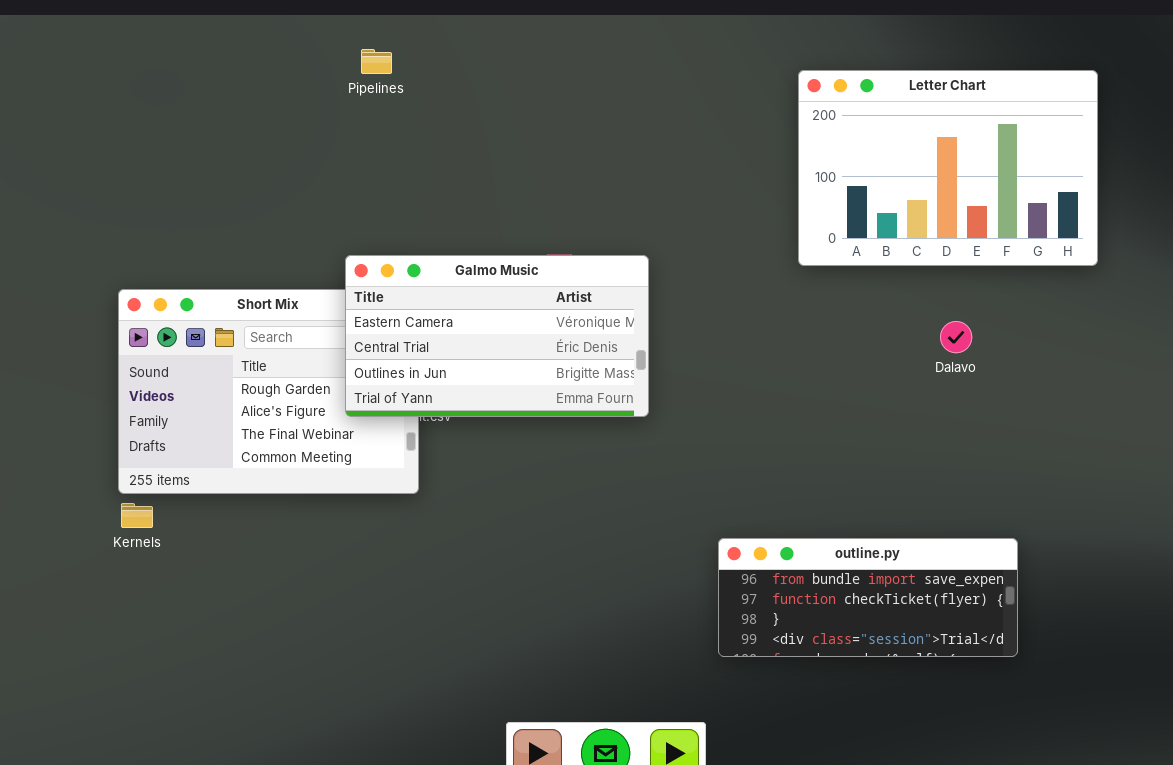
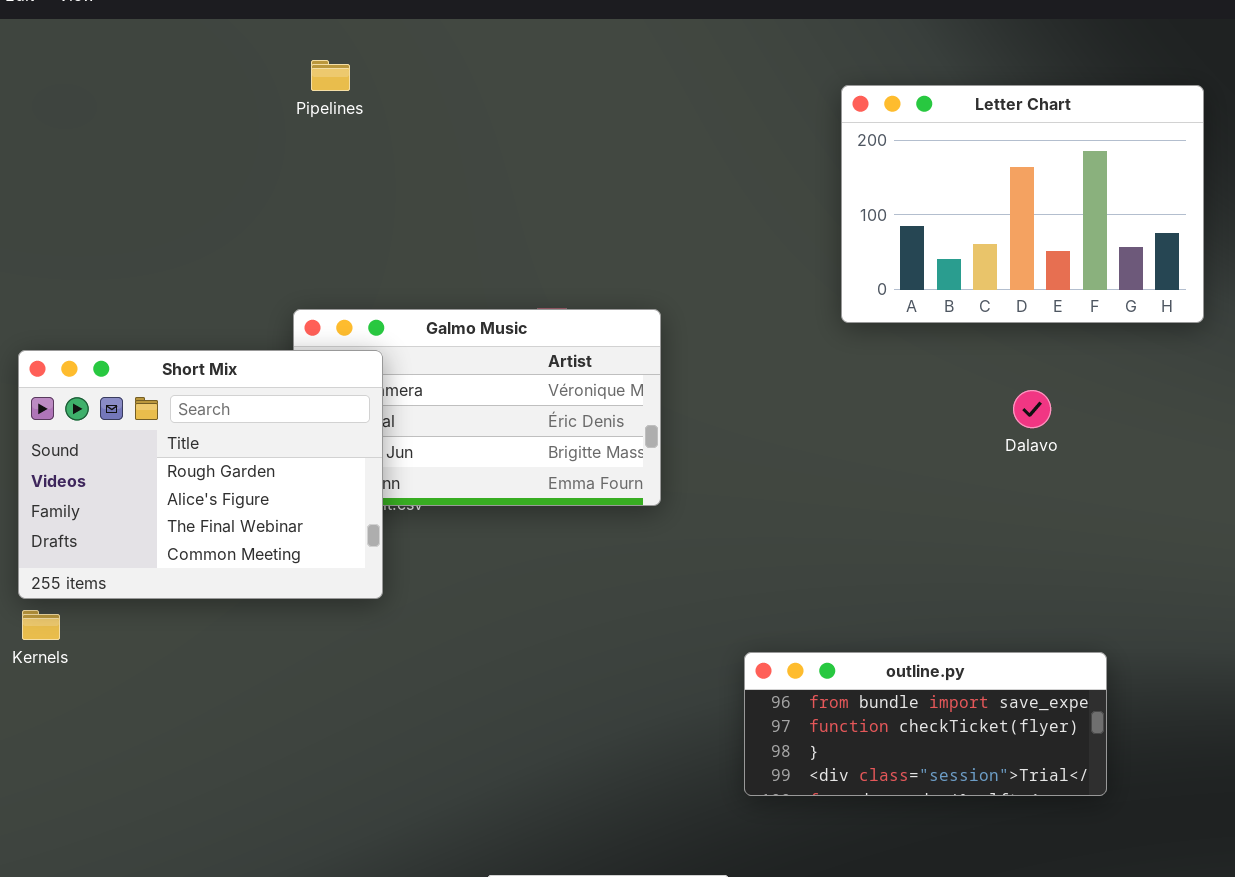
Short Mix: [118,289,419,494] -> [18,350,383,599], raised

